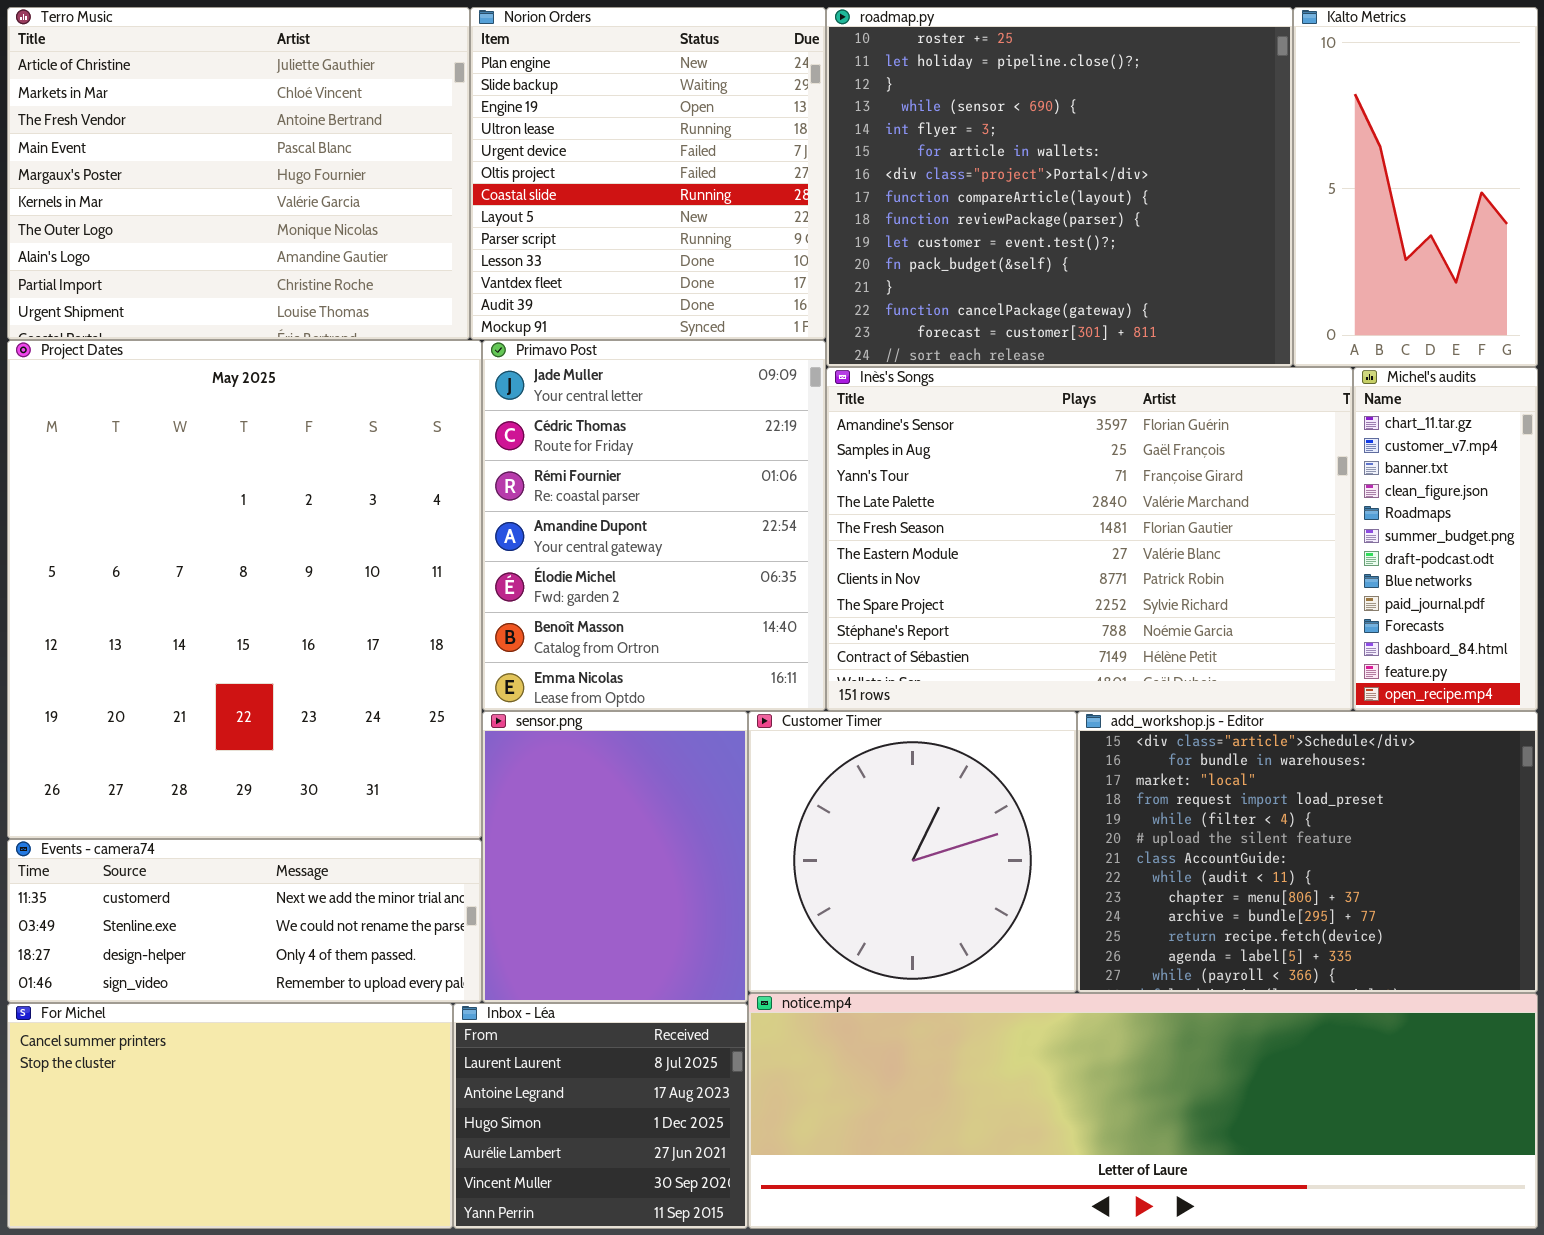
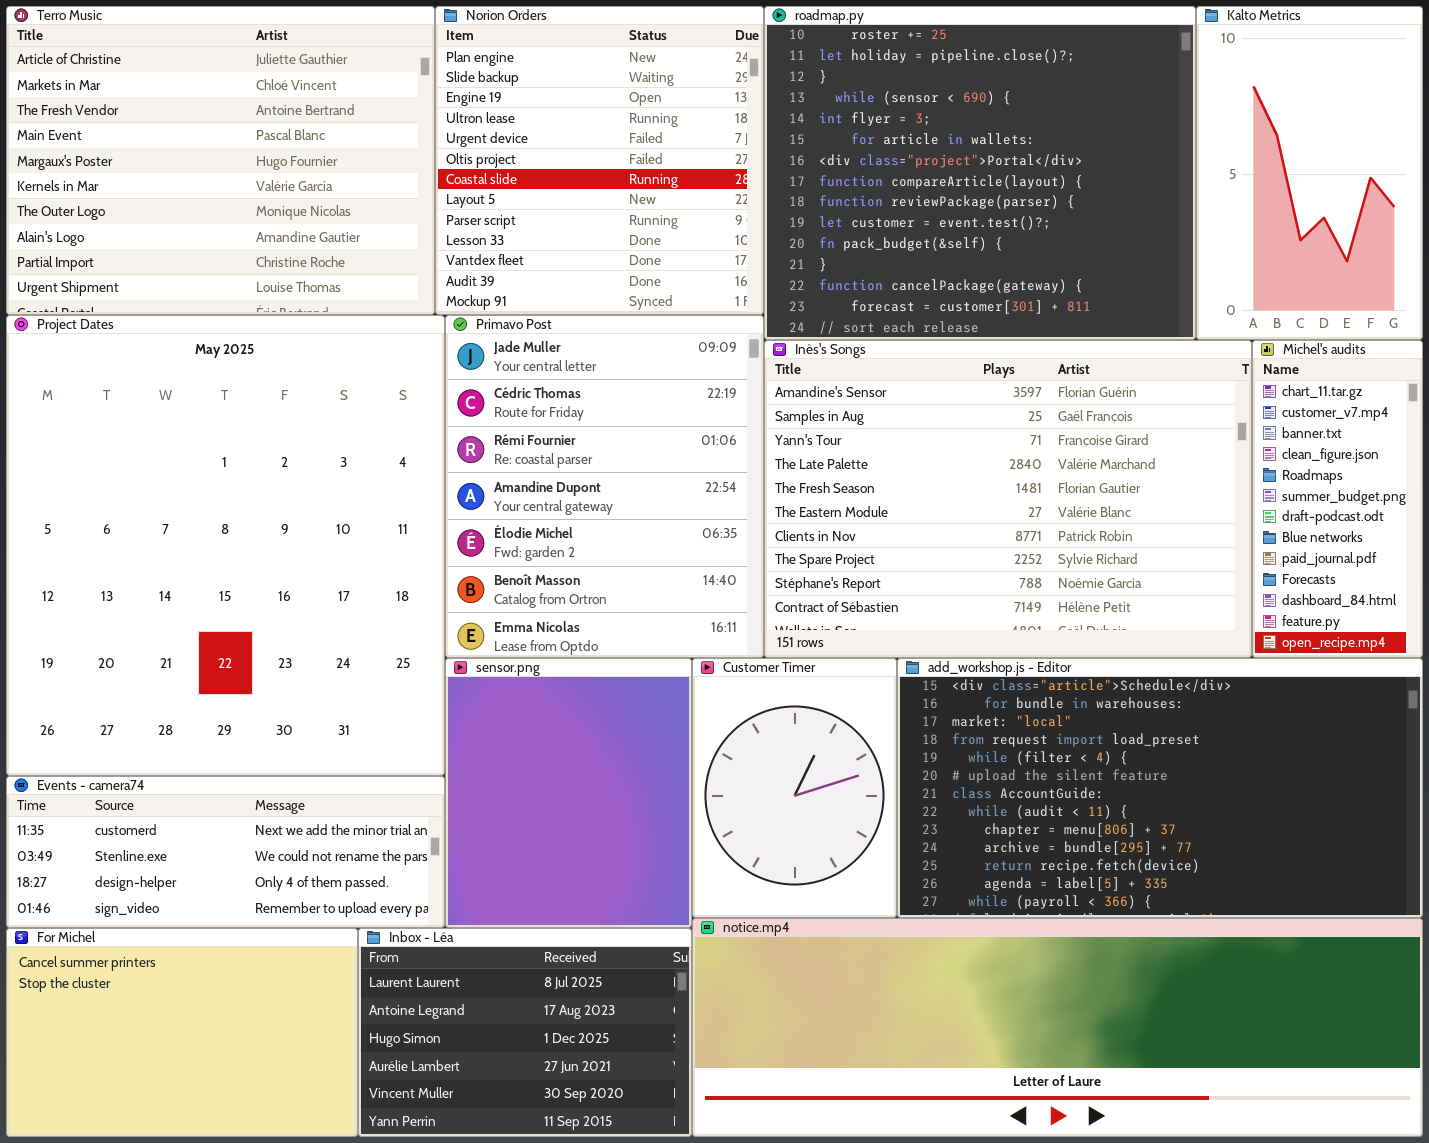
Customer Timer: [748,711,1077,993] -> [692,658,897,918], resized
add_workshop.js - Editor: [1077,711,1538,993] -> [897,658,1423,918], resized
For Michel: [7,1003,453,1229] -> [6,928,358,1137], resized
Inbox - Léa: [453,1003,748,1229] -> [358,928,692,1137], resized

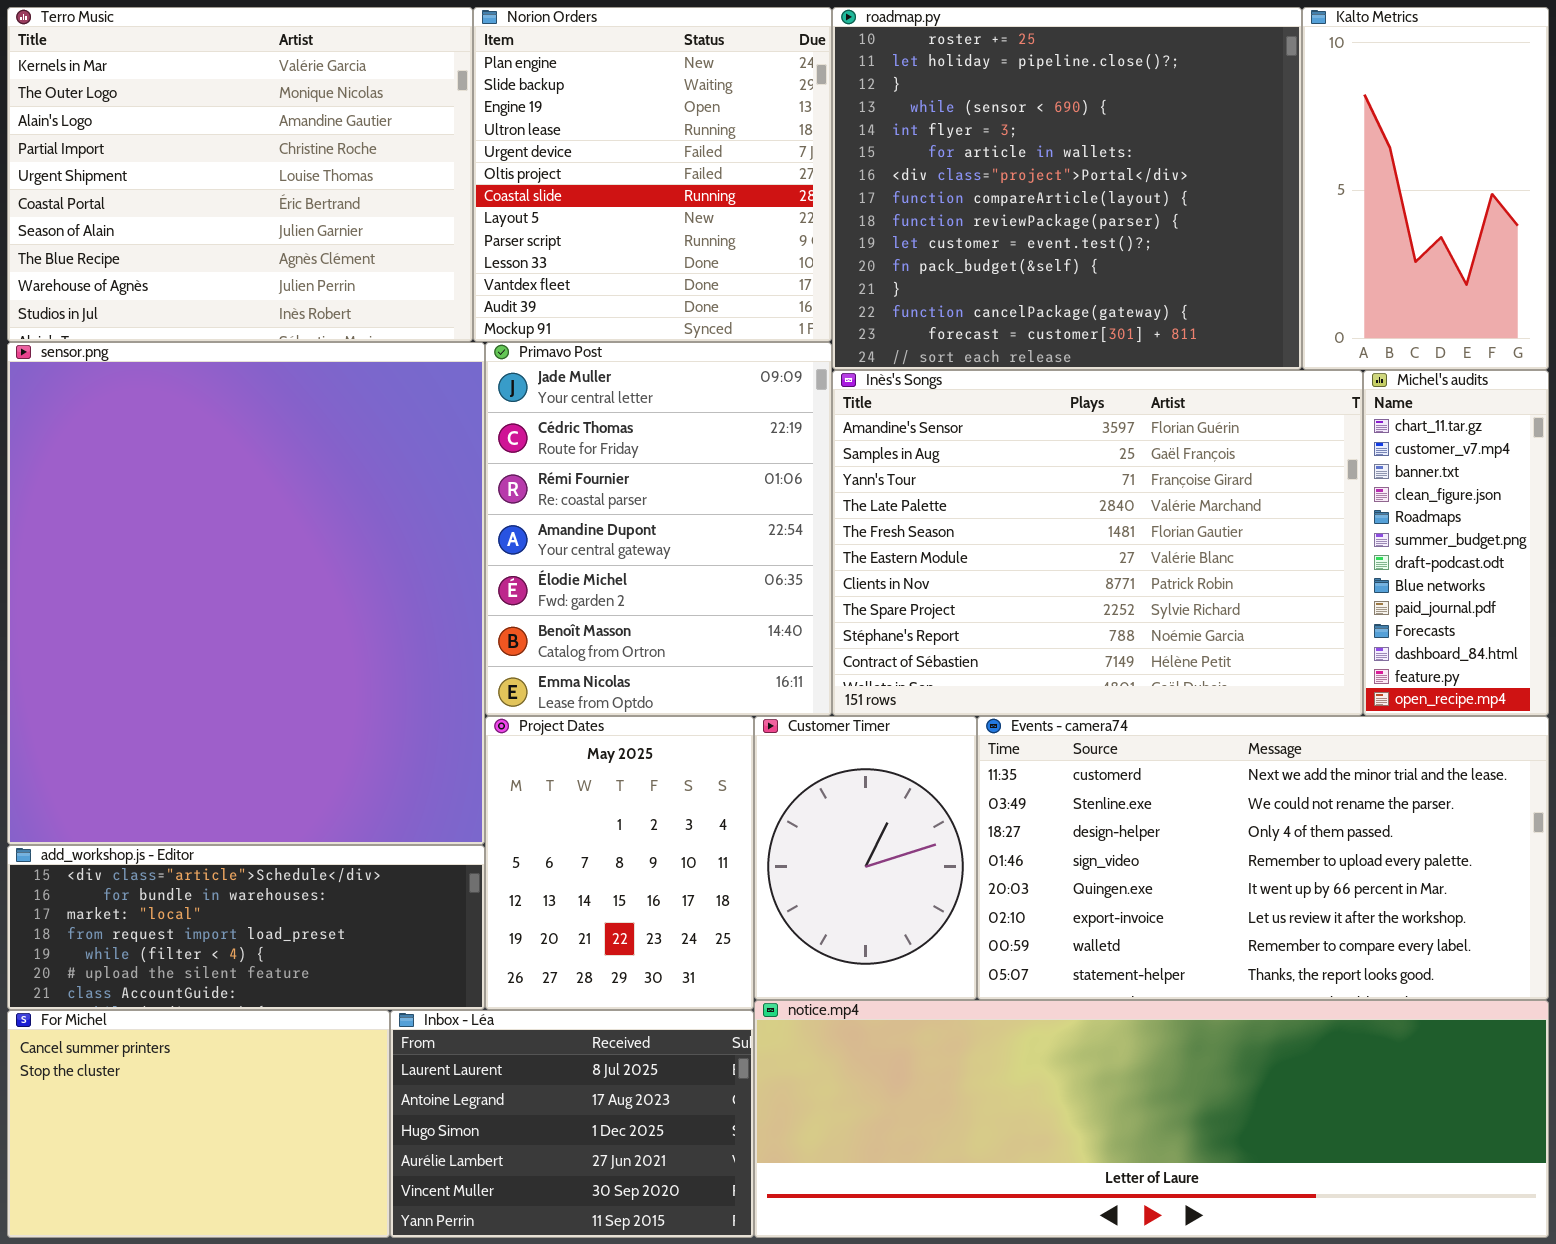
Terro Music: [6,6,435,315] -> [7,7,473,342], scrolled down 5 rows
Project Dates: [6,315,445,776] -> [485,716,754,1010], moved, resized
sensor.png: [445,658,692,928] -> [7,342,485,845], moved, resized
add_workshop.js - Editor: [897,658,1423,918] -> [7,845,485,1010], moved, resized
Events - camera74: [6,776,445,928] -> [977,716,1549,1000], moved, resized

